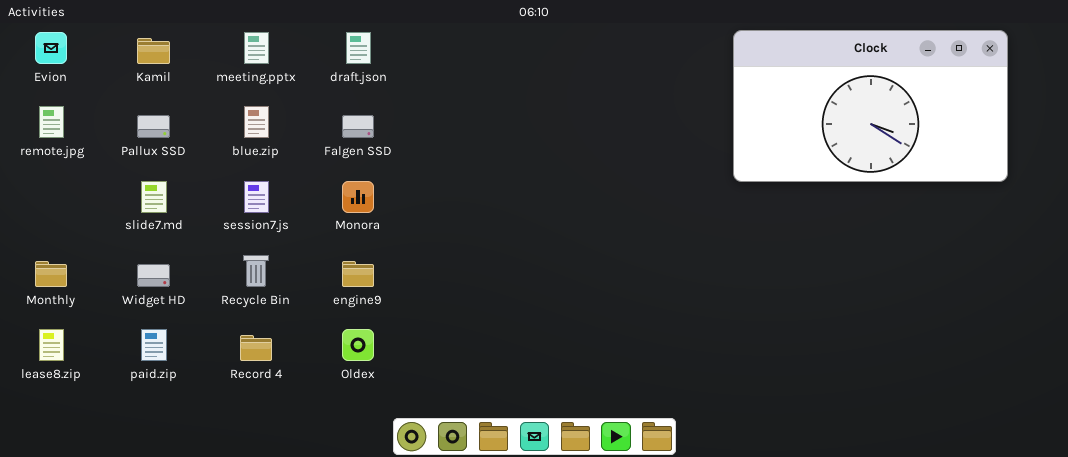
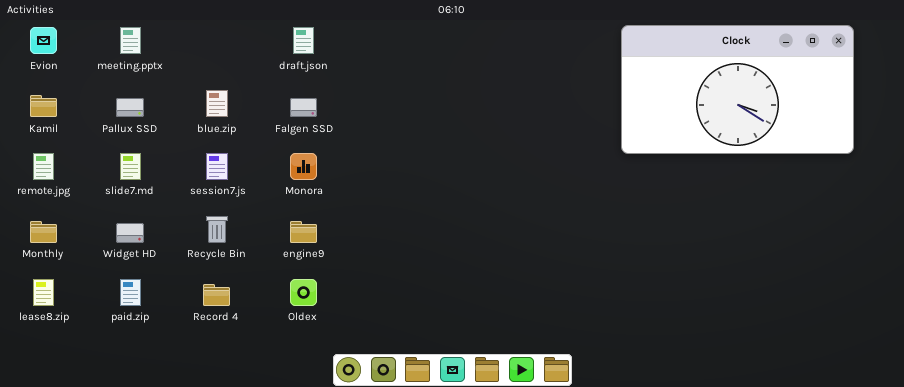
meeting.pptx: [244,32,269,64] -> [120,27,141,54], moved
Kamil: [137,38,170,64] -> [30,95,57,117], moved
remote.jpg: [39,106,64,138] -> [33,153,54,180], moved

